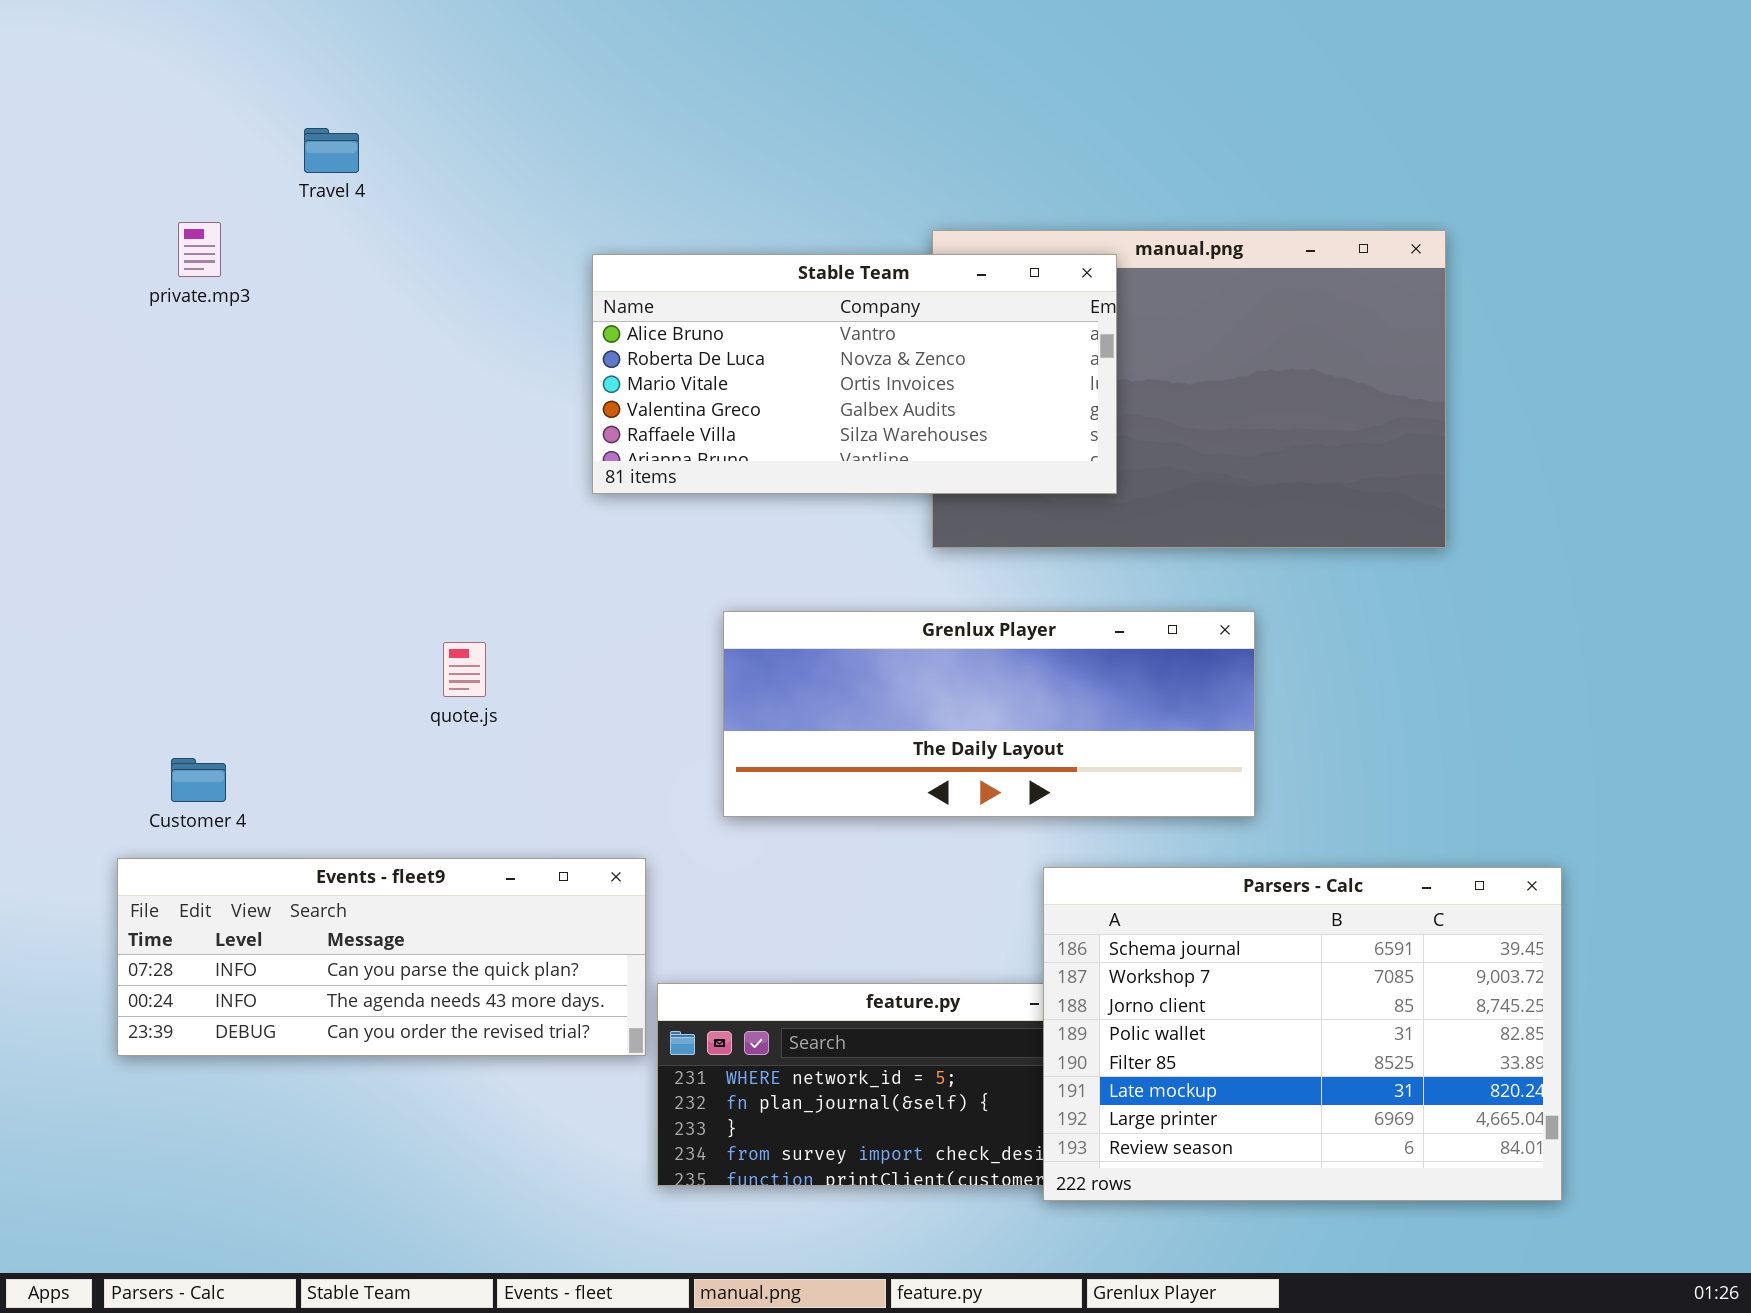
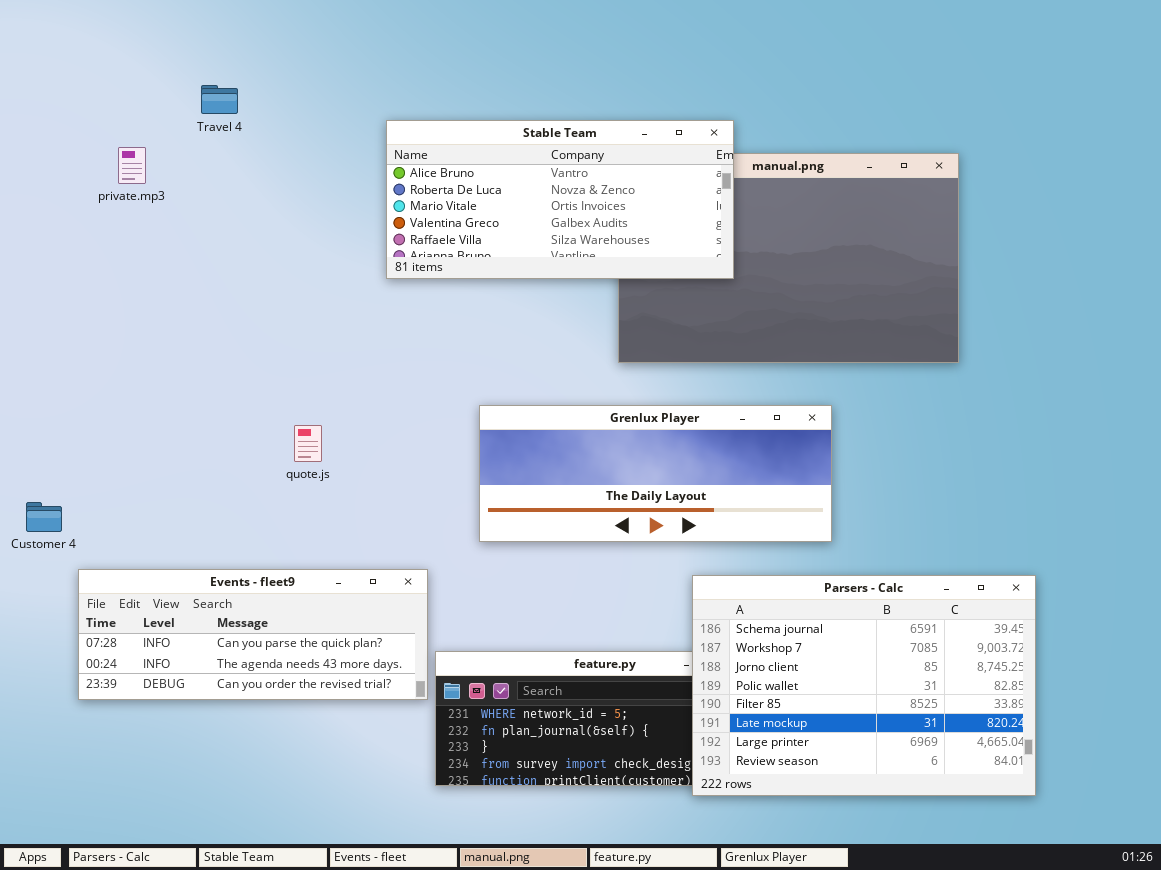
Stable Team: [592,254,1117,494] -> [386,120,734,279], moved
Customer 4: [171,758,226,802] -> [26,502,62,532], moved

